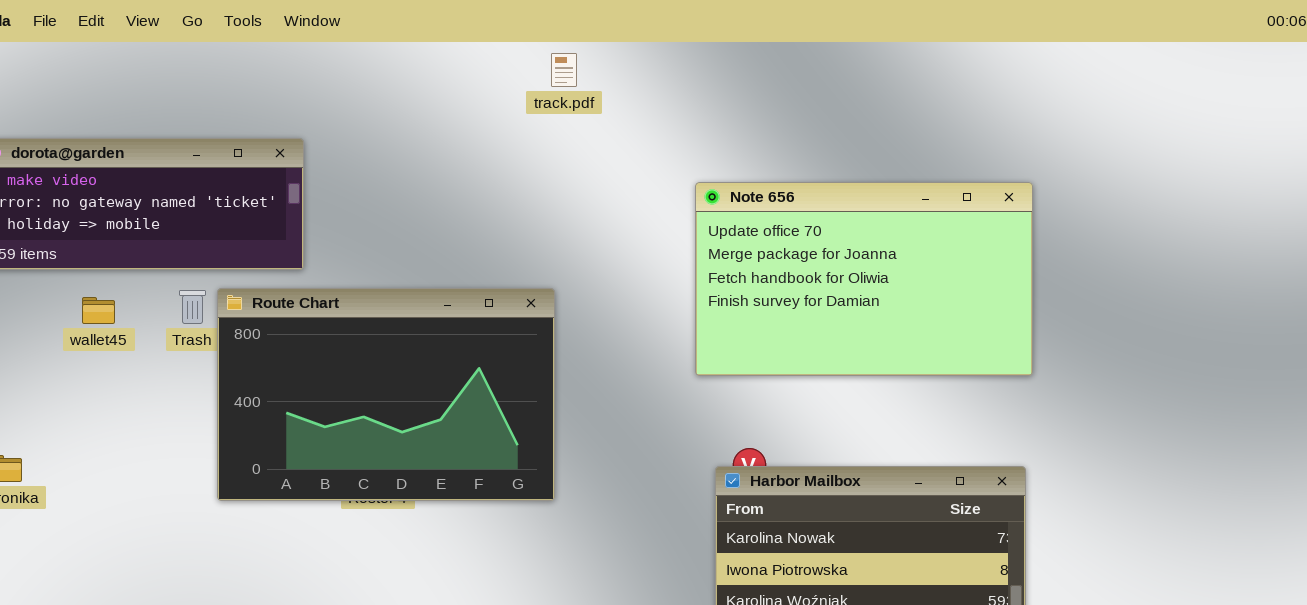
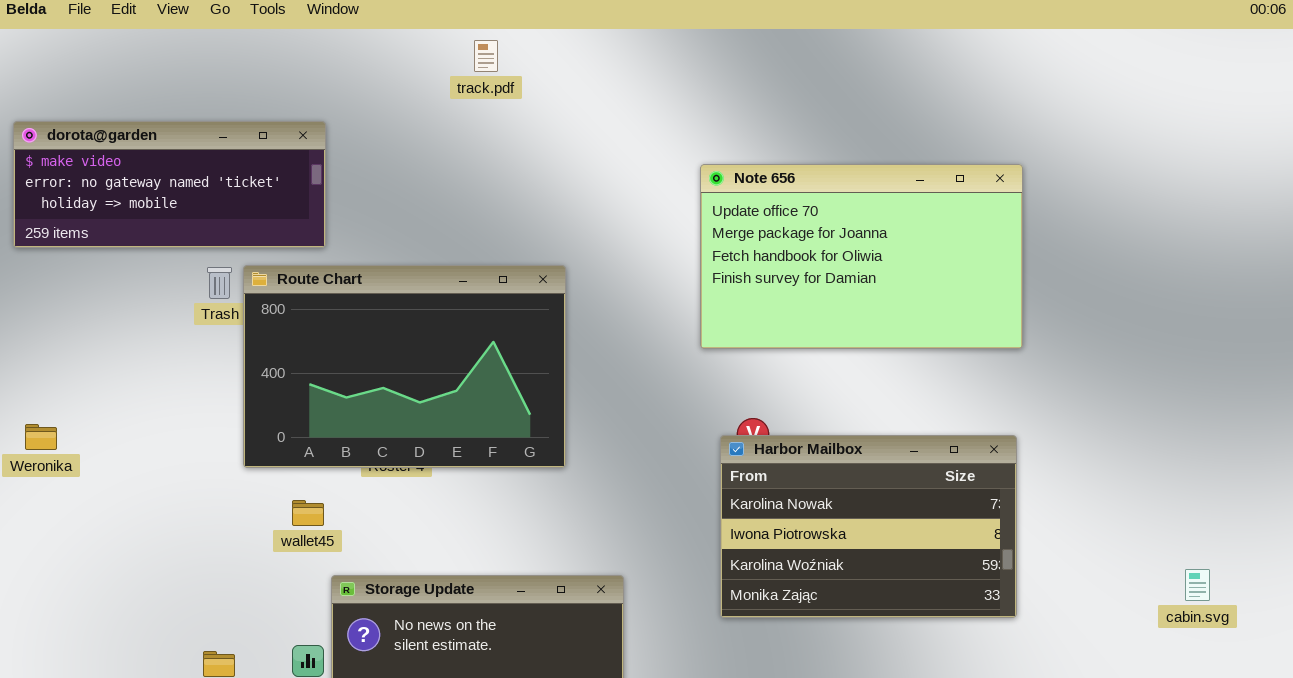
track.pdf: [551,53,577,87] -> [474,40,498,72], moved
wallet45: [82,297,115,324] -> [292,500,324,526], moved

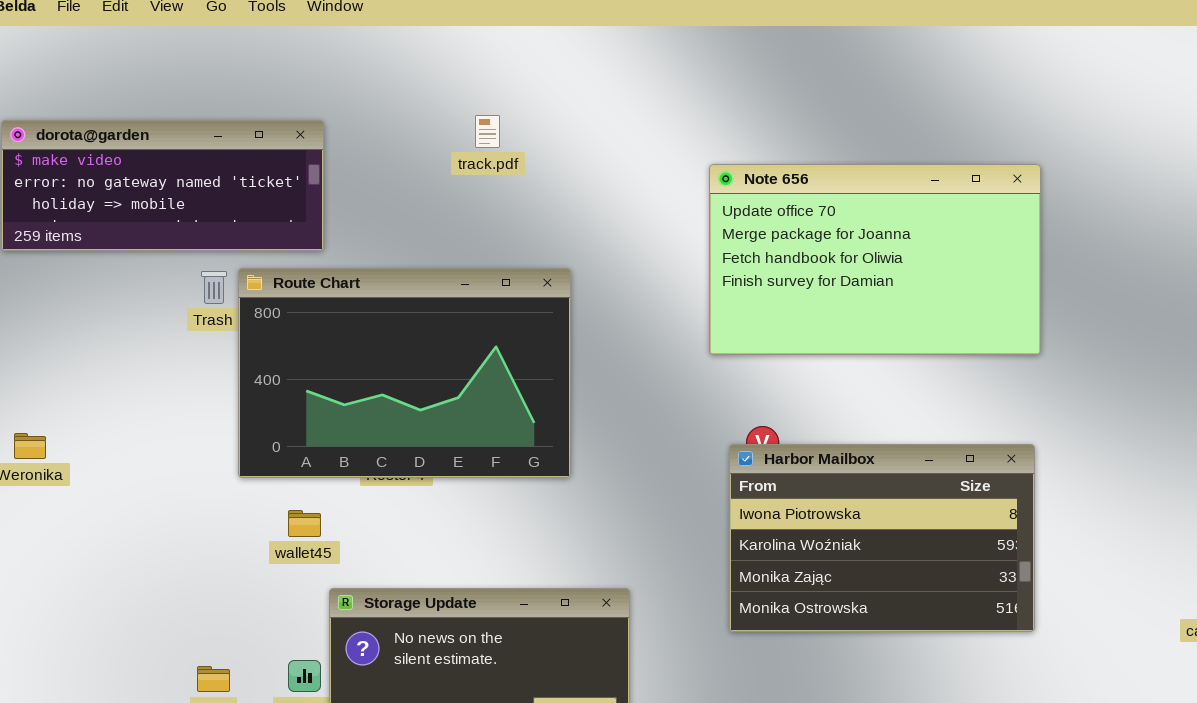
track.pdf: [474,40,498,72] -> [475,115,500,148], moved
Harbor Mailbox: [720,435,1017,618] -> [729,444,1035,632], scrolled down 1 row

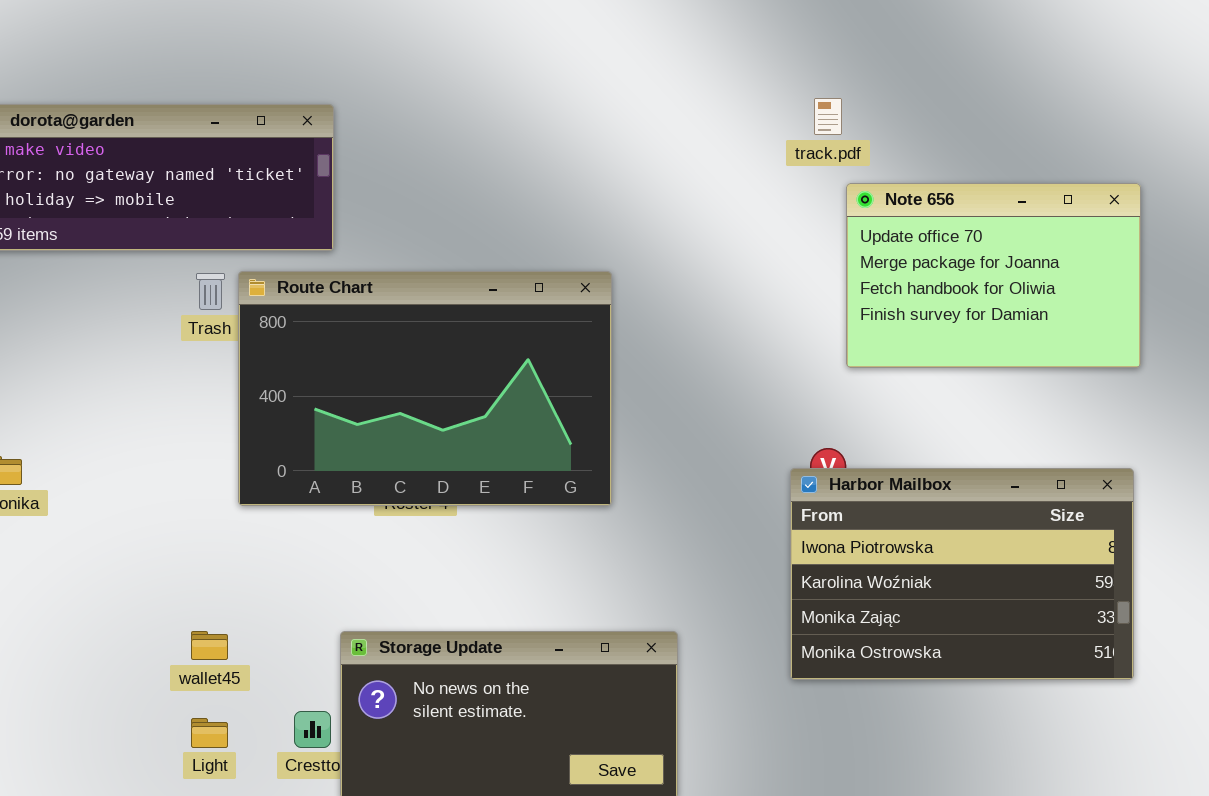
track.pdf: [475,115,500,148] -> [814,98,842,135], moved
Note 656: [709,164,1041,355] -> [846,183,1141,368], resized
wallet45: [288,510,321,537] -> [191,631,228,660], moved

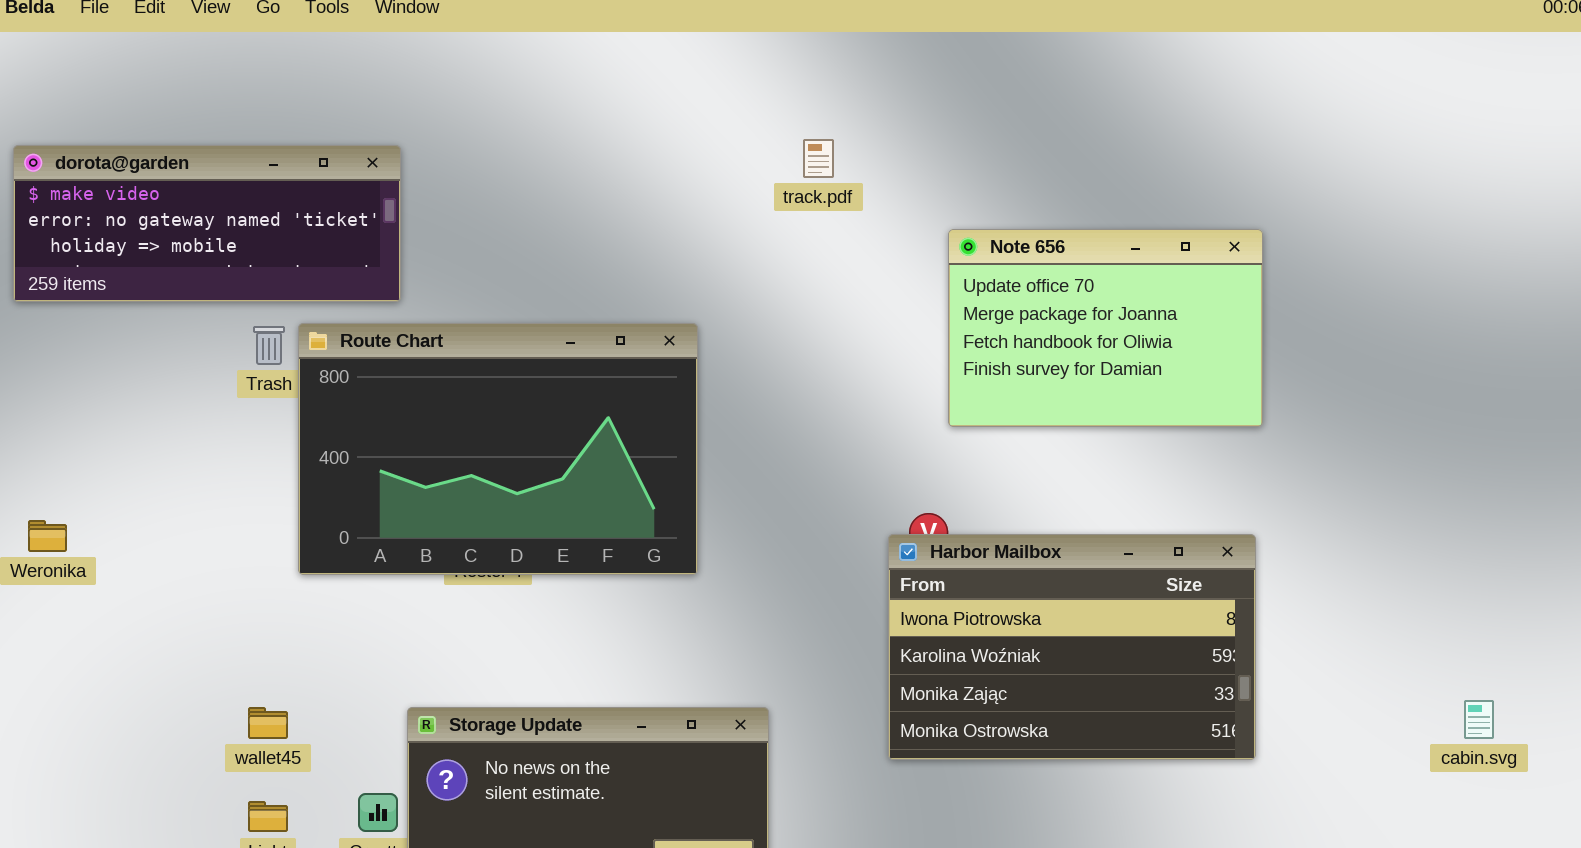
track.pdf: [814,98,842,135] -> [803,139,834,178], moved

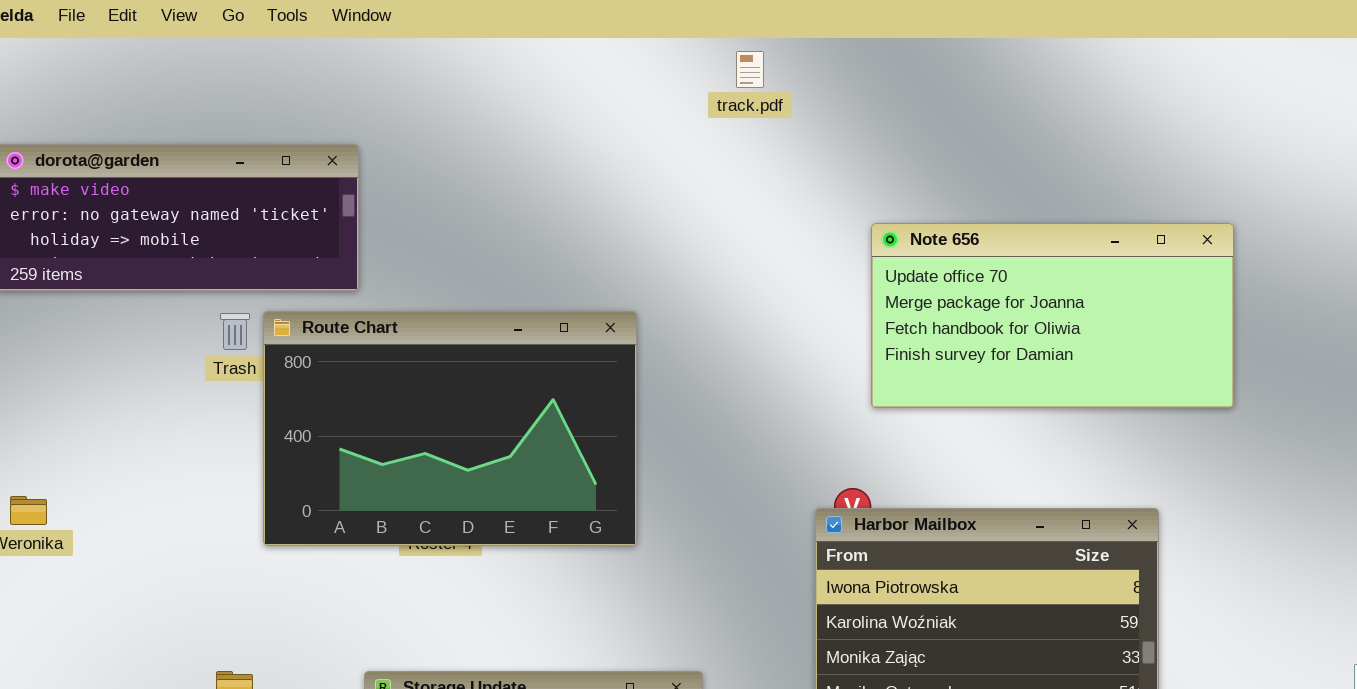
track.pdf: [803,139,834,178] -> [736,51,764,88], moved
Note 656: [948,229,1263,427] -> [871,223,1234,408], resized

